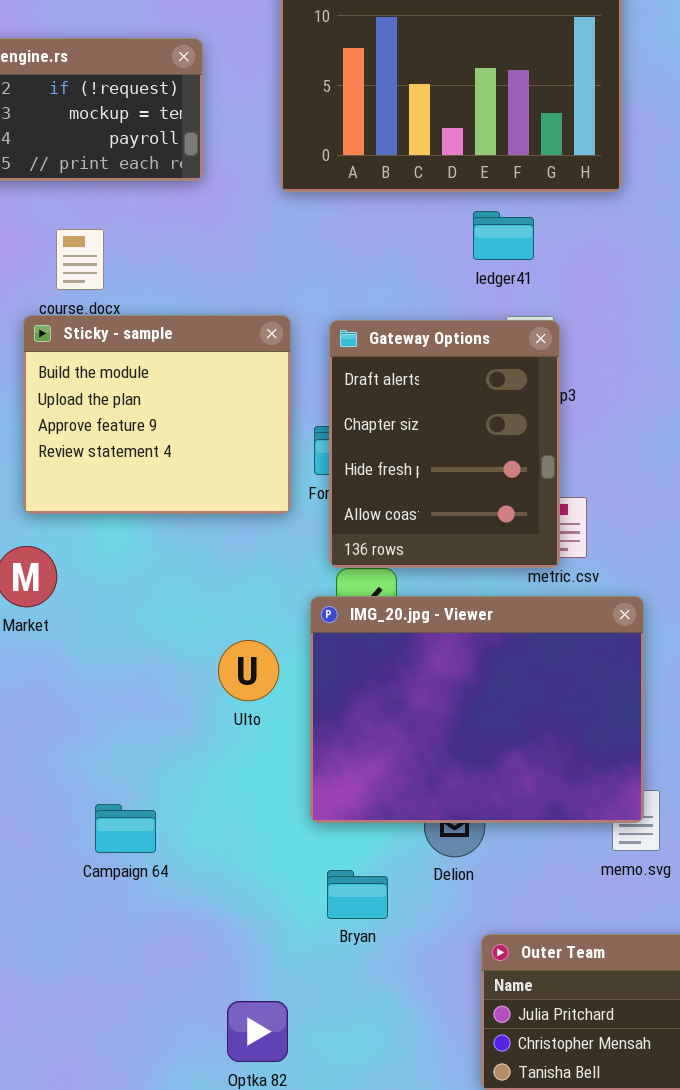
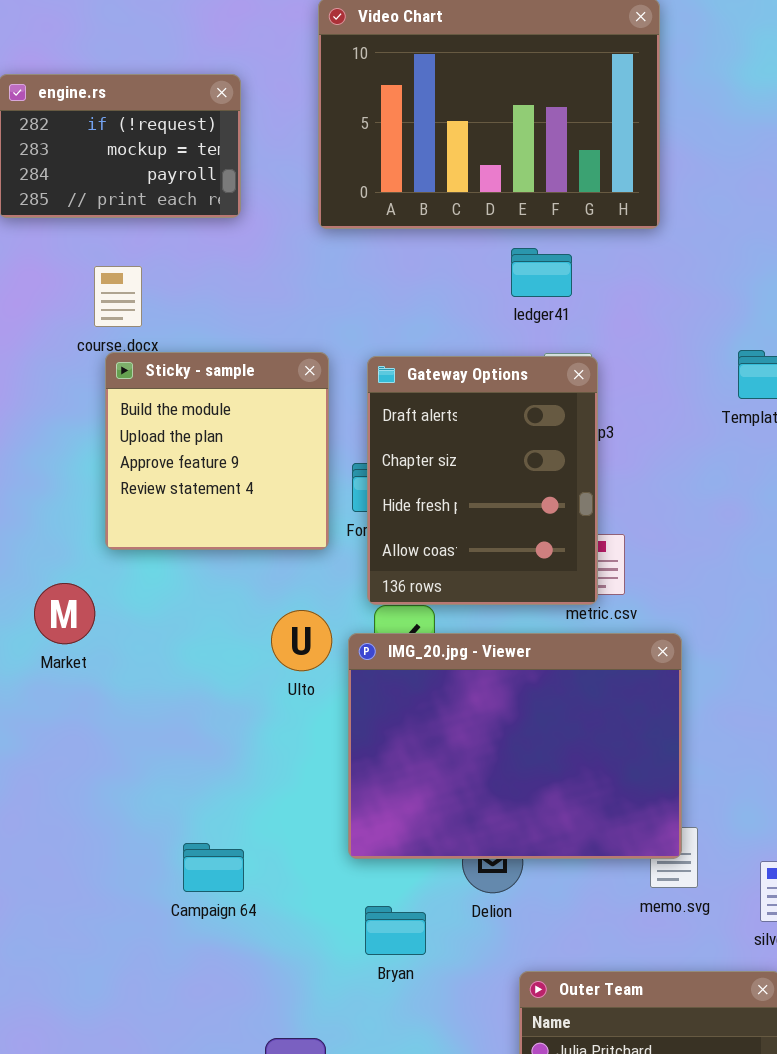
Sticky - sample: [23,315,291,514] -> [105,352,329,550], resized
Ulto: [218,640,279,701] -> [271,610,332,671], moved
Campaign 64: [95,804,156,853] -> [183,843,244,892], moved

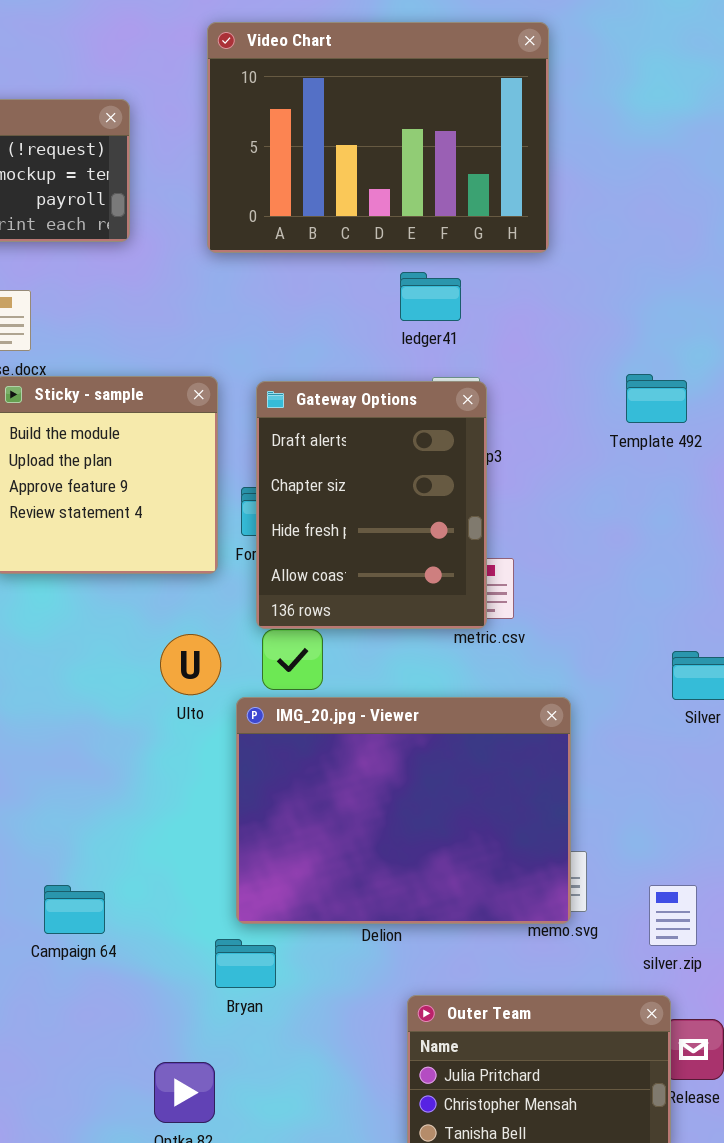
IMG_20.jpg - Viewer: [348,633,682,859] -> [236,697,571,924], moved
Campaign 64: [183,843,244,892] -> [44,885,105,934], moved
Bryan: [365,906,426,955] -> [215,939,276,988], moved

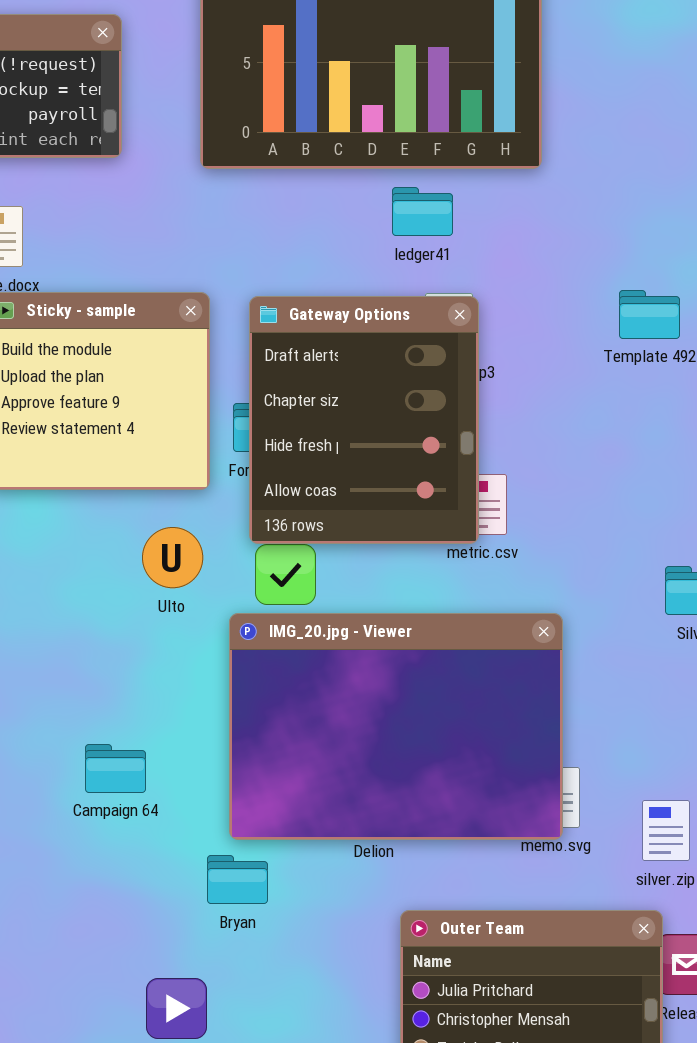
Ulto: [160,634,221,695] -> [142,527,203,588], moved
Campaign 64: [44,885,105,934] -> [85,744,146,793], moved

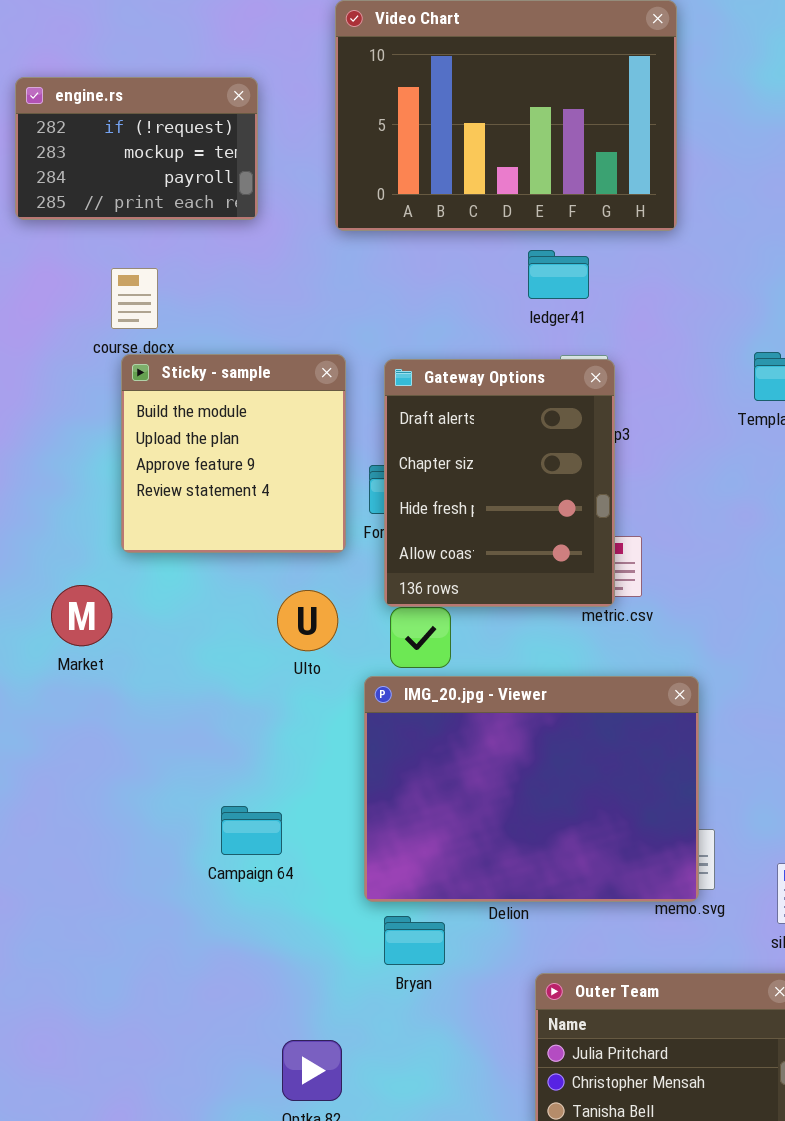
Bryan: [207,855,268,904] -> [384,916,445,965], moved

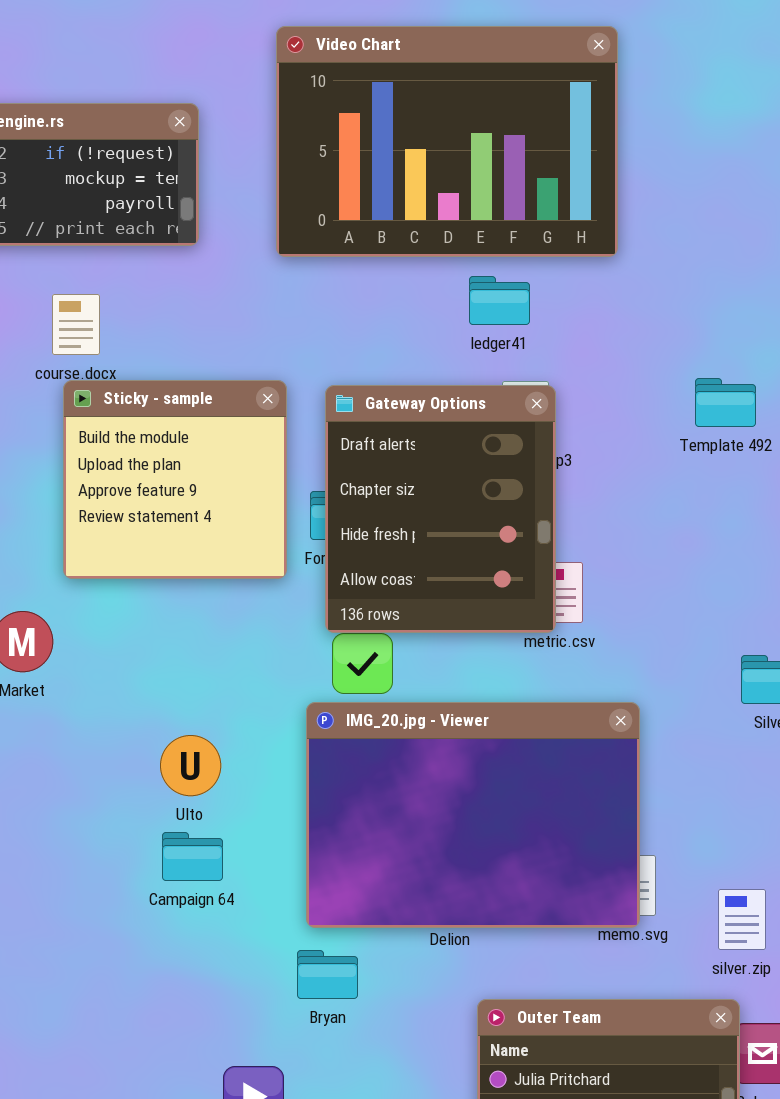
Ulto: [277,590,338,651] -> [160,735,221,796], moved
Bryan: [384,916,445,965] -> [297,950,358,999], moved

